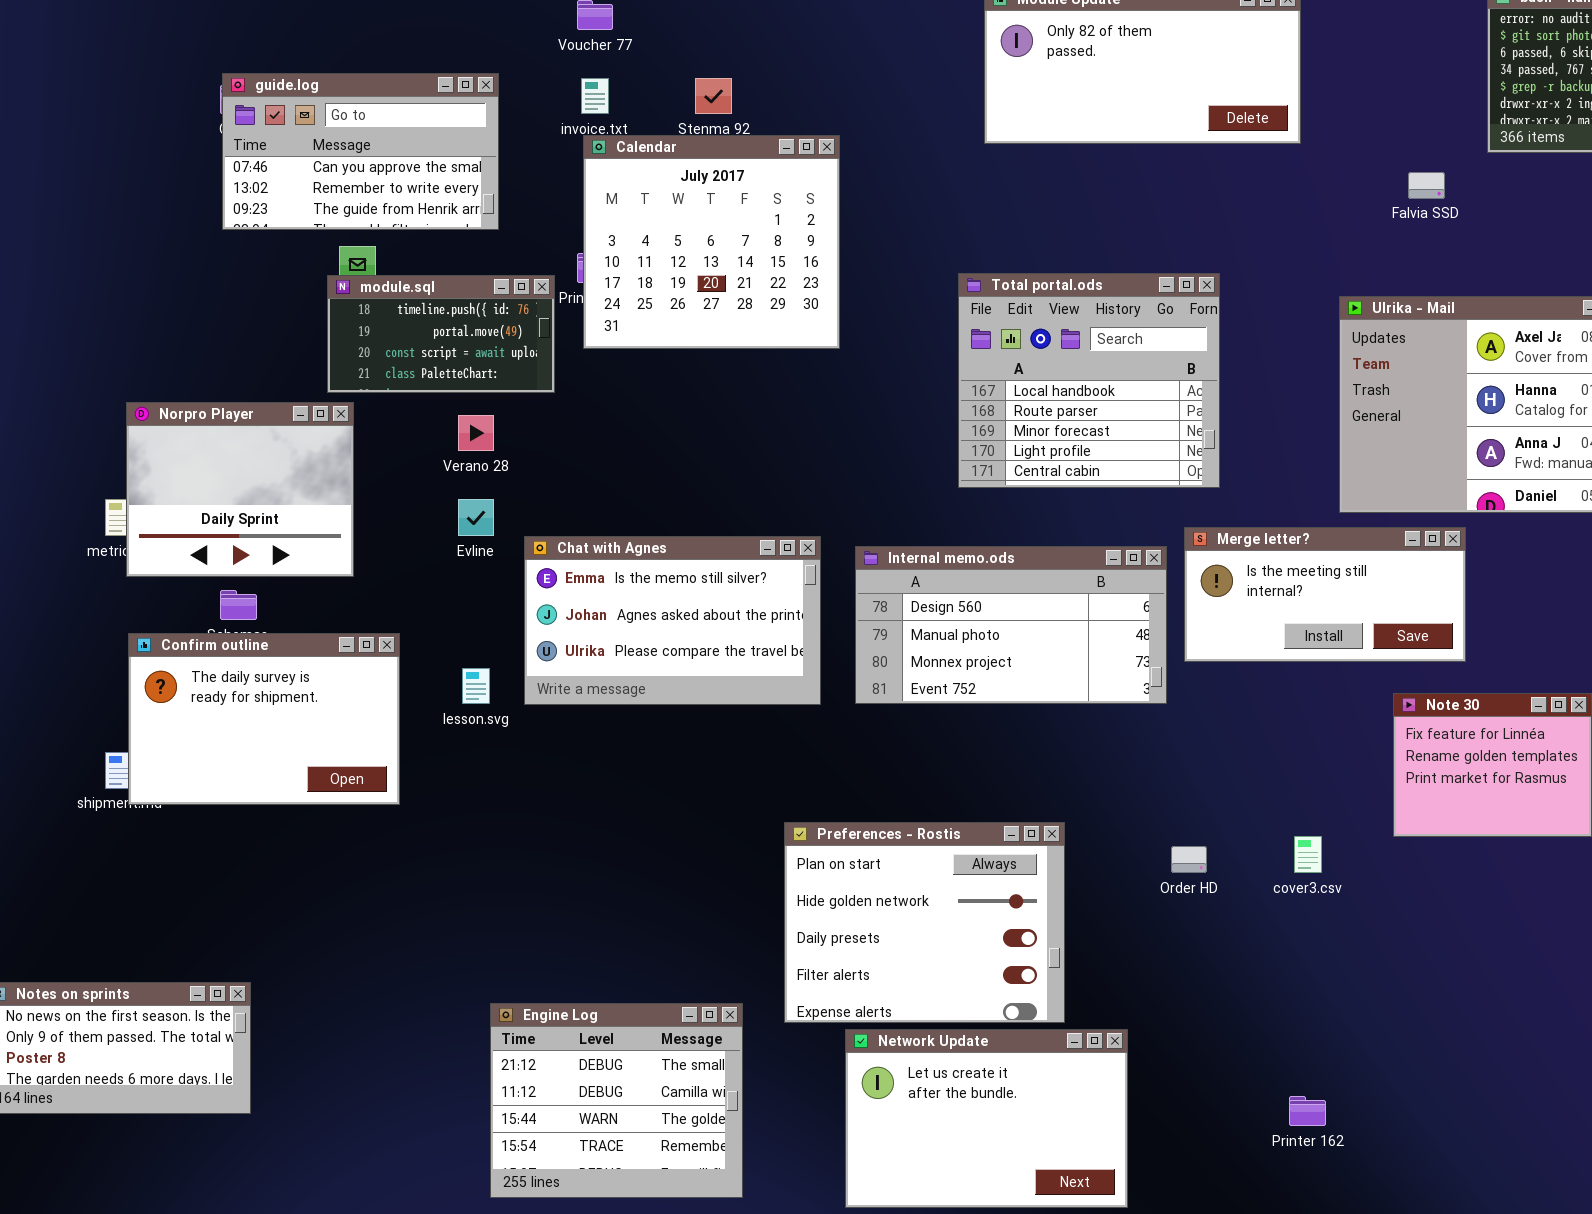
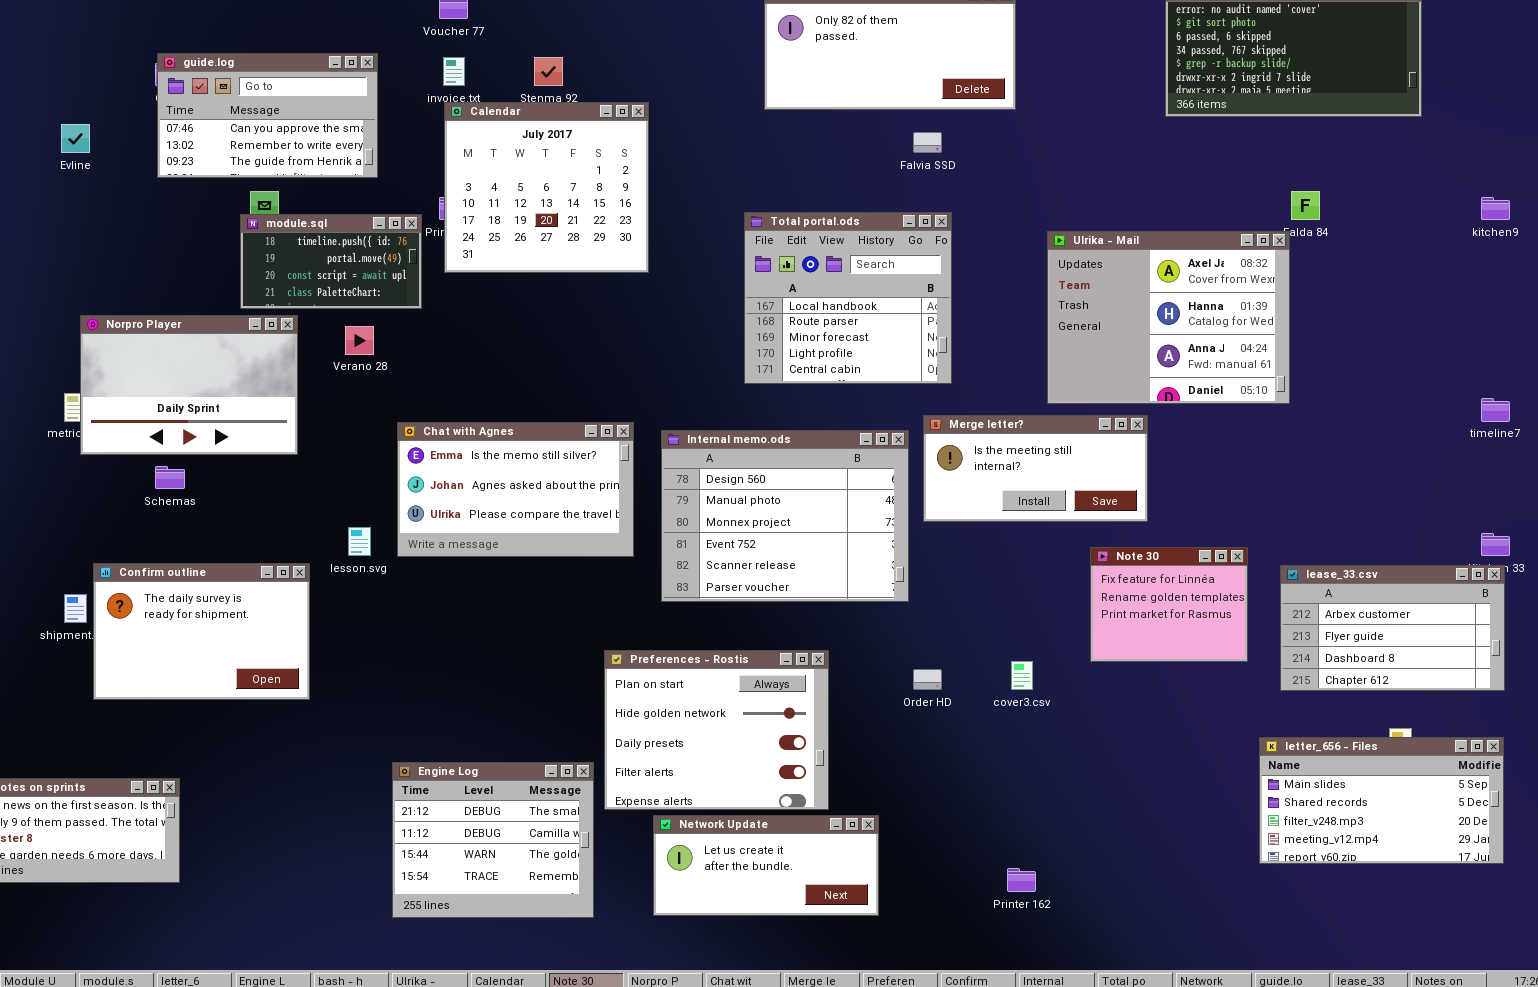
Falvia SSD: [1408,172,1445,199] -> [913,132,942,153], moved
Norpro Player: [126,402,354,577] -> [80,315,298,455], resized
Evline: [458,499,494,536] -> [61,124,90,153], moved
Internal memo.ods: [855,546,1167,704] -> [661,430,909,602], resized
Confirm outline: [128,633,400,805] -> [93,563,310,700], moved
Engine Log: [490,1003,743,1198] -> [392,762,594,918], moved
Network Update: [845,1029,1128,1208] -> [653,815,879,916], resized

